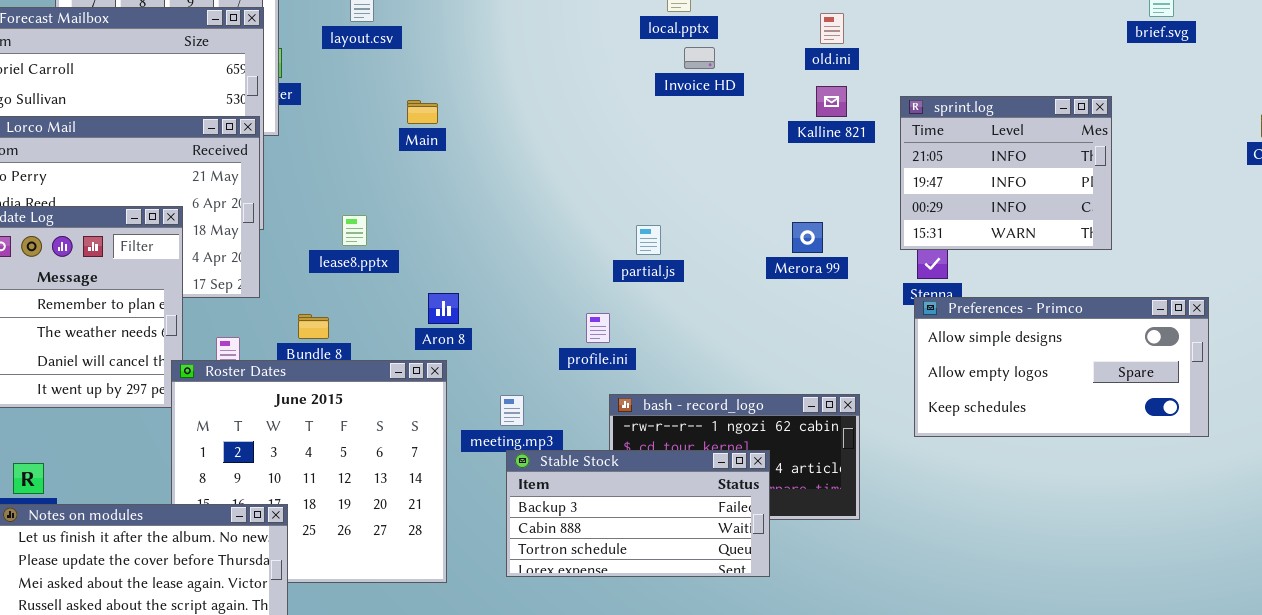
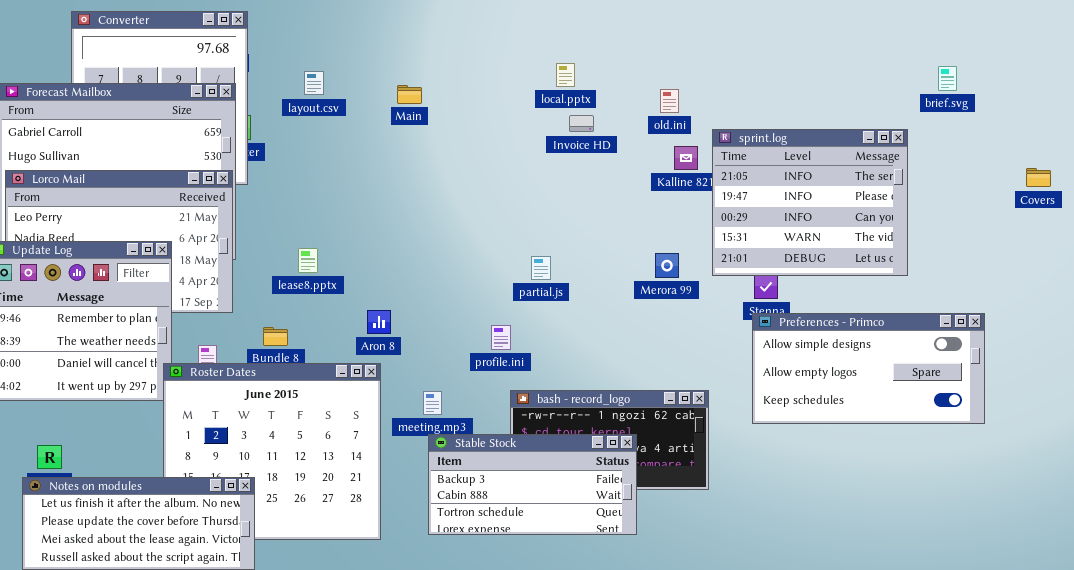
old.ini: [820,13,844,44] -> [660,89,679,113], moved
sprint.log: [900,96,1112,250] -> [712,129,908,276], resized
Main: [407,100,438,124] -> [397,85,422,104], moved

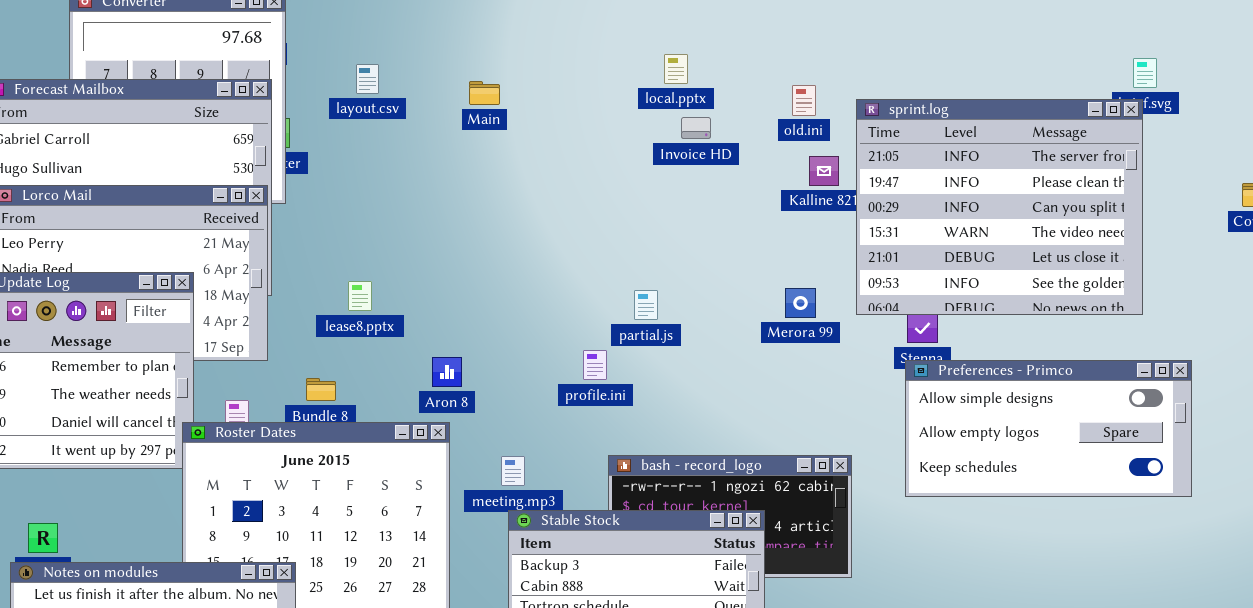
sprint.log: [712,129,908,276] -> [856,99,1143,315], resized
profile.ini: [491,325,511,350] -> [583,350,607,380], moved

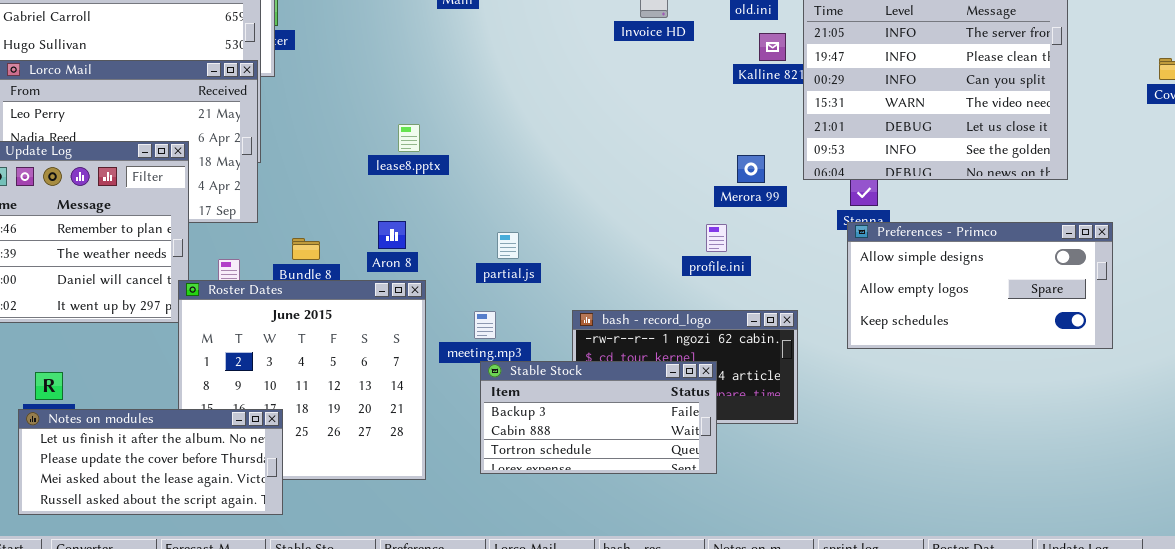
lease8.pptx: [348,281,372,311] -> [398,124,420,152], moved
partial.js: [634,290,658,320] -> [497,232,519,259], moved
profile.ini: [583,350,607,380] -> [706,224,727,252], moved
Aron 8: [432,357,462,387] -> [378,221,406,249], moved

